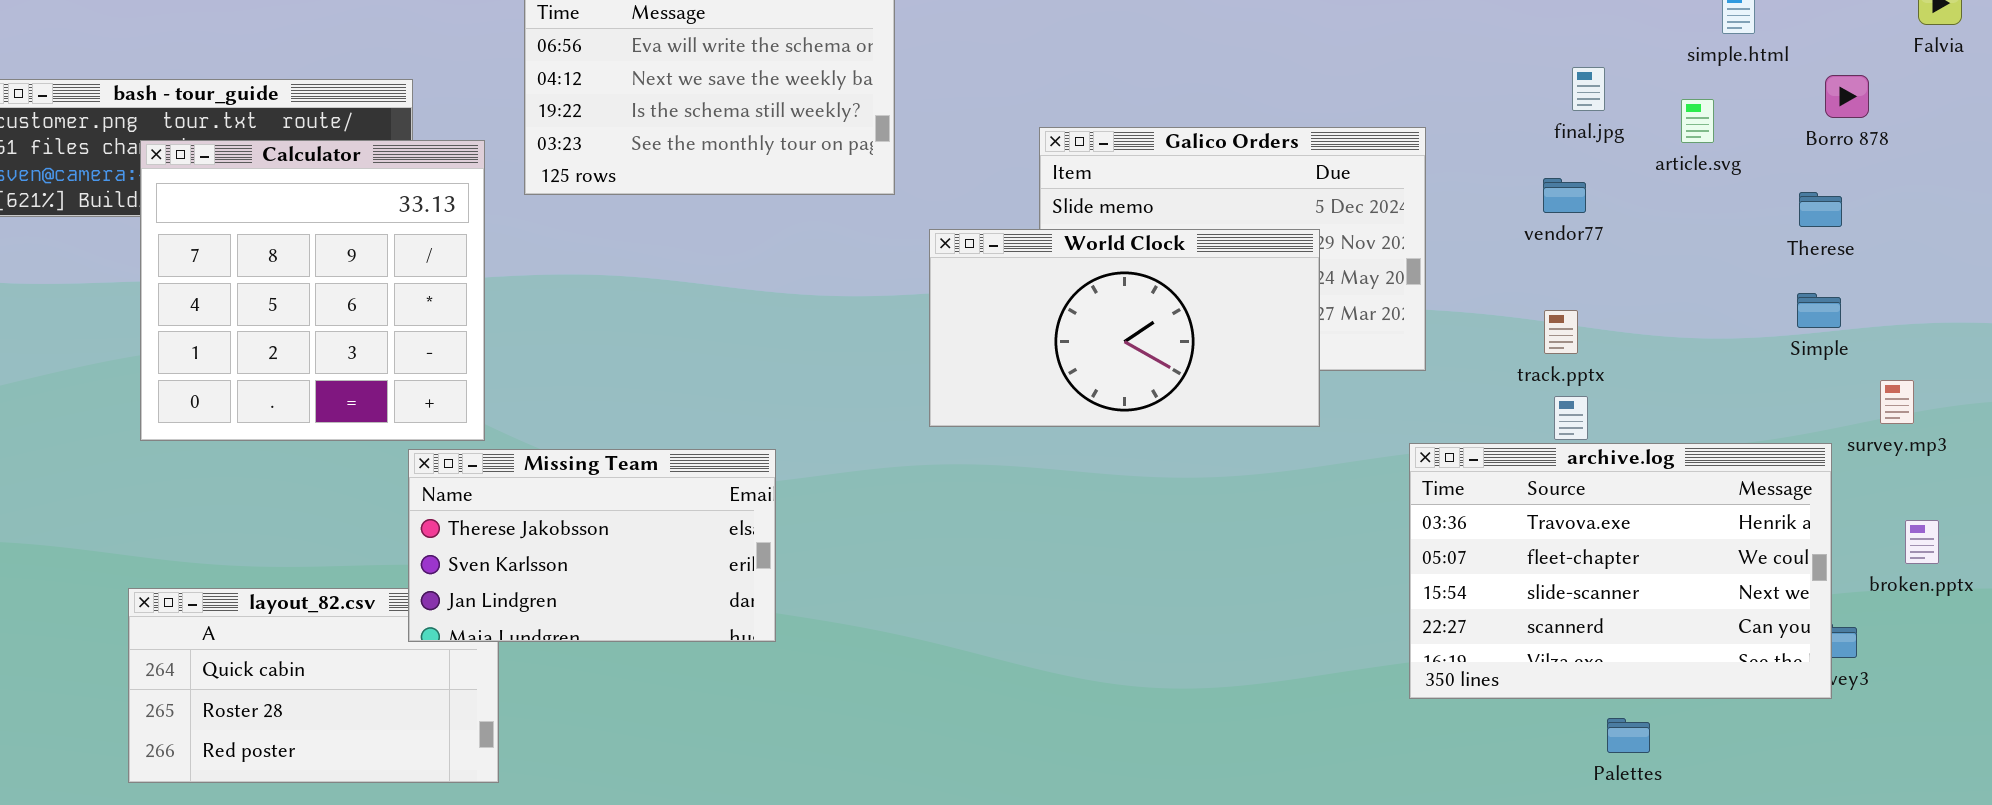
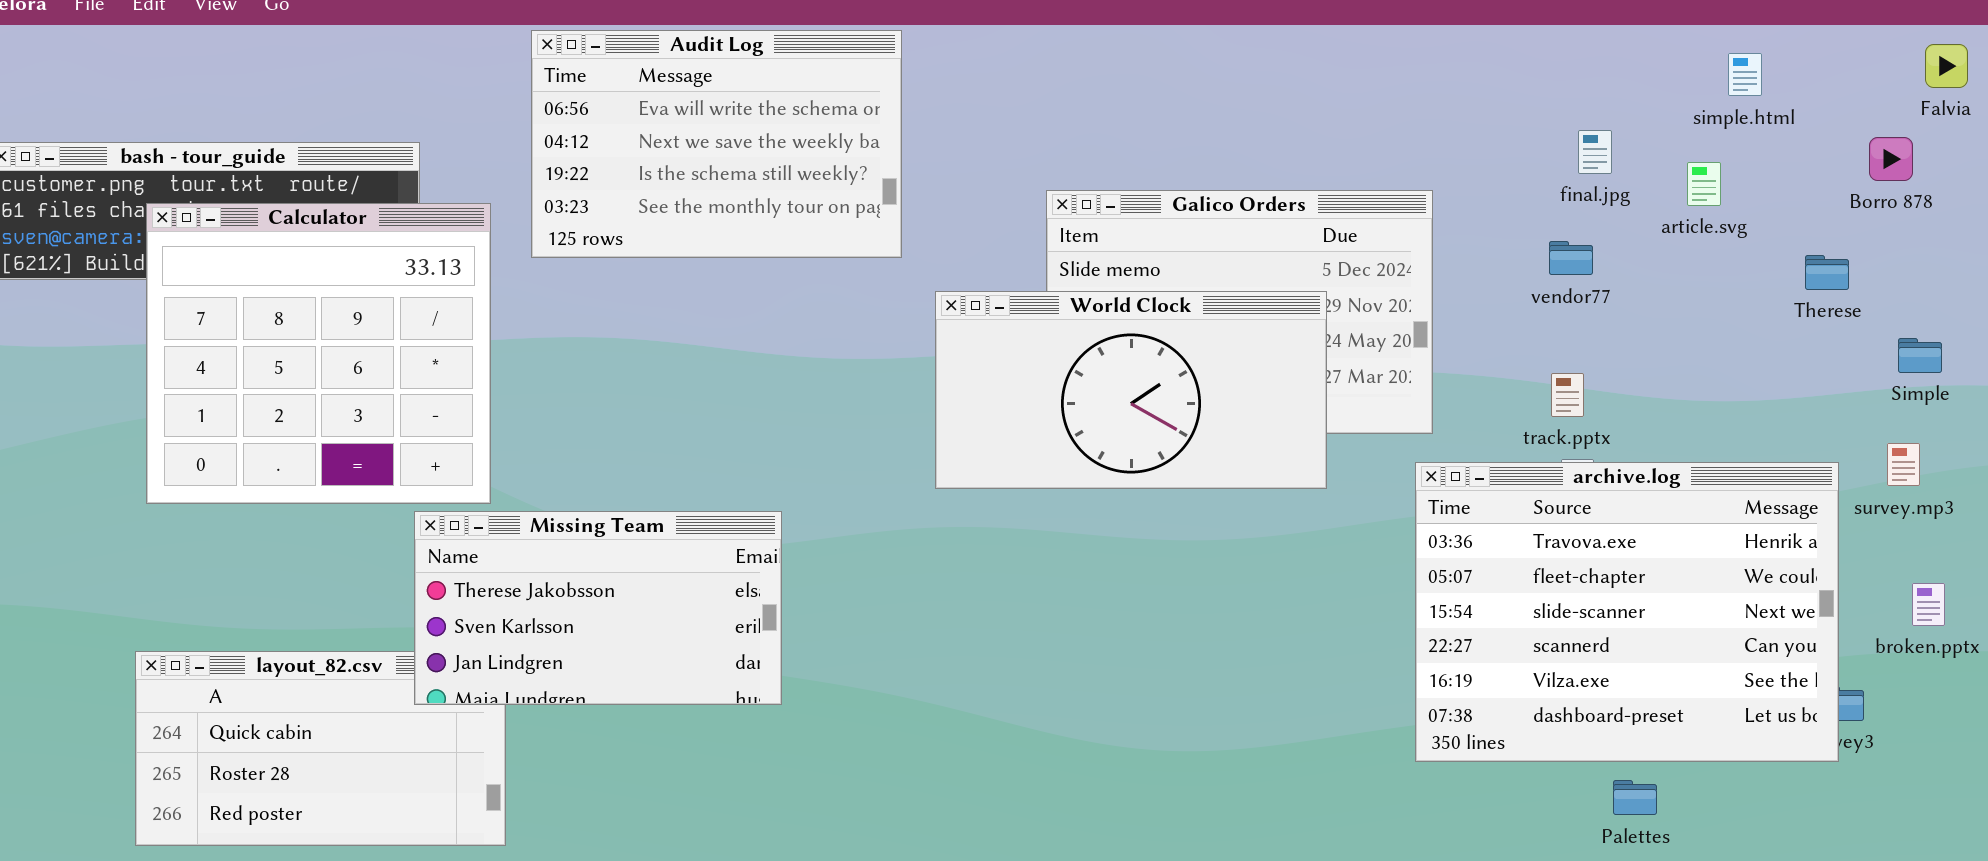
Borro 878: [1825,75,1869,118] -> [1869,137,1913,181], moved
Simple: [1797,293,1841,328] -> [1898,338,1942,373], moved
archive.log: [1409,443,1832,699] -> [1415,462,1839,762], resized

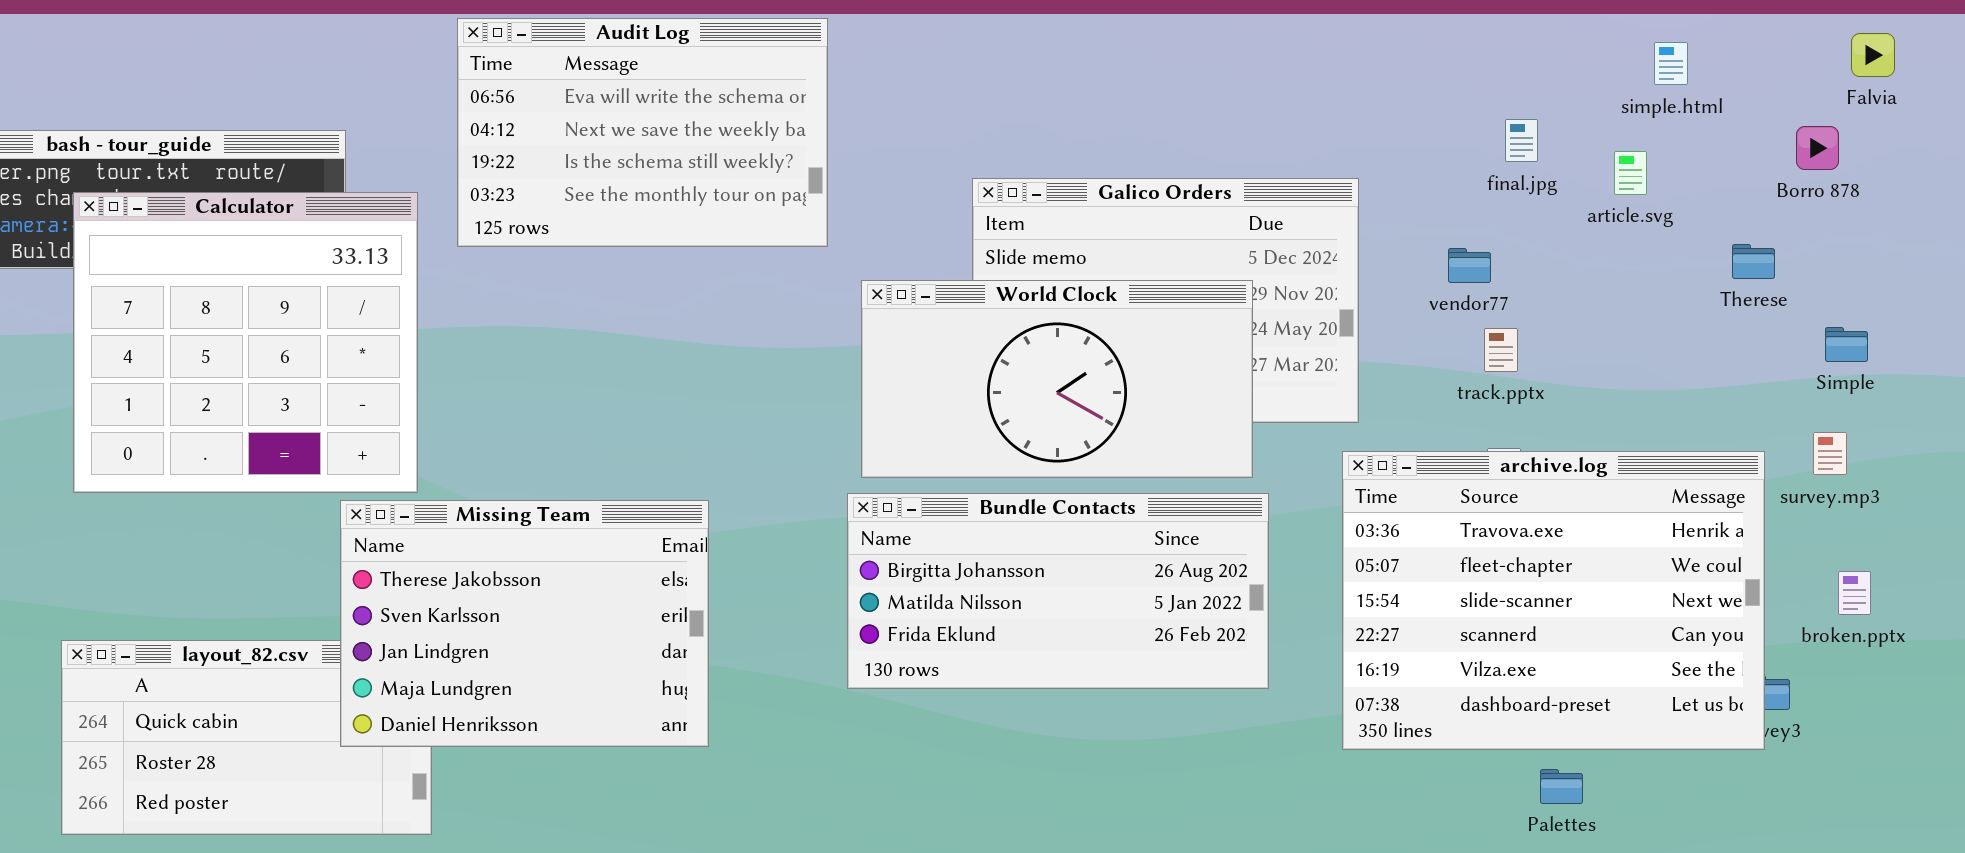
vendor77: [1549,241,1593,275] -> [1448,248,1491,283], moved
track.pptx: [1551,373,1584,417] -> [1484,328,1518,372], moved
Bundle Contacts: none -> [847,493,1269,689], opened
Missing Team: [414,511,782,705] -> [340,500,709,747], resized

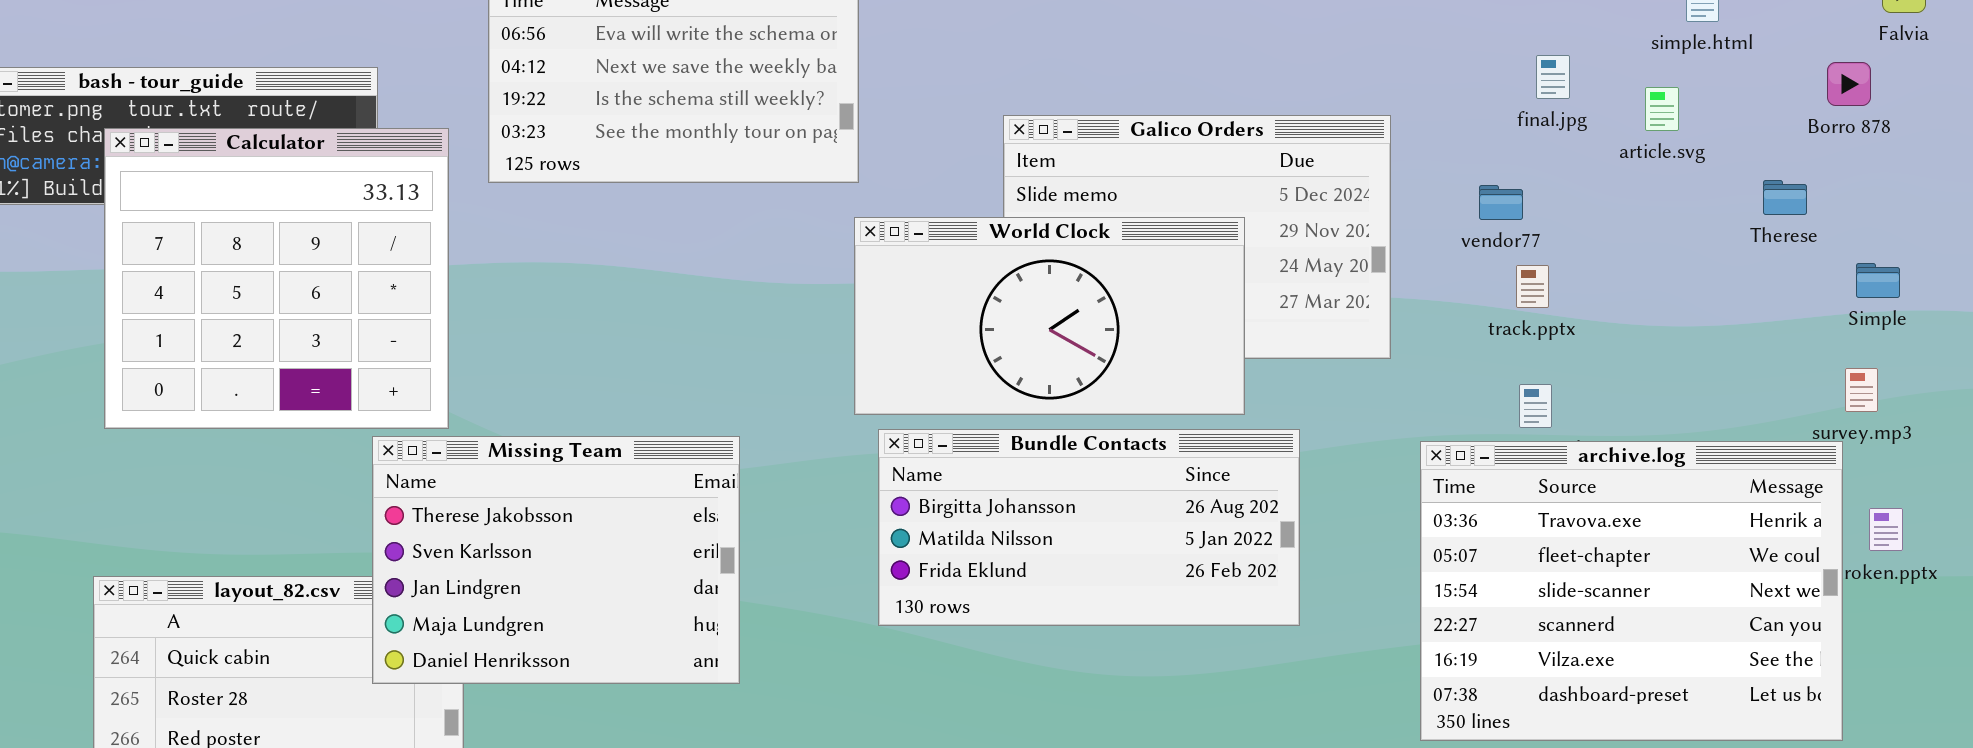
World Clock: [861,280,1253,478] -> [854,217,1245,415], moved
archive.log: [1342,451,1765,750] -> [1420,441,1843,741], moved

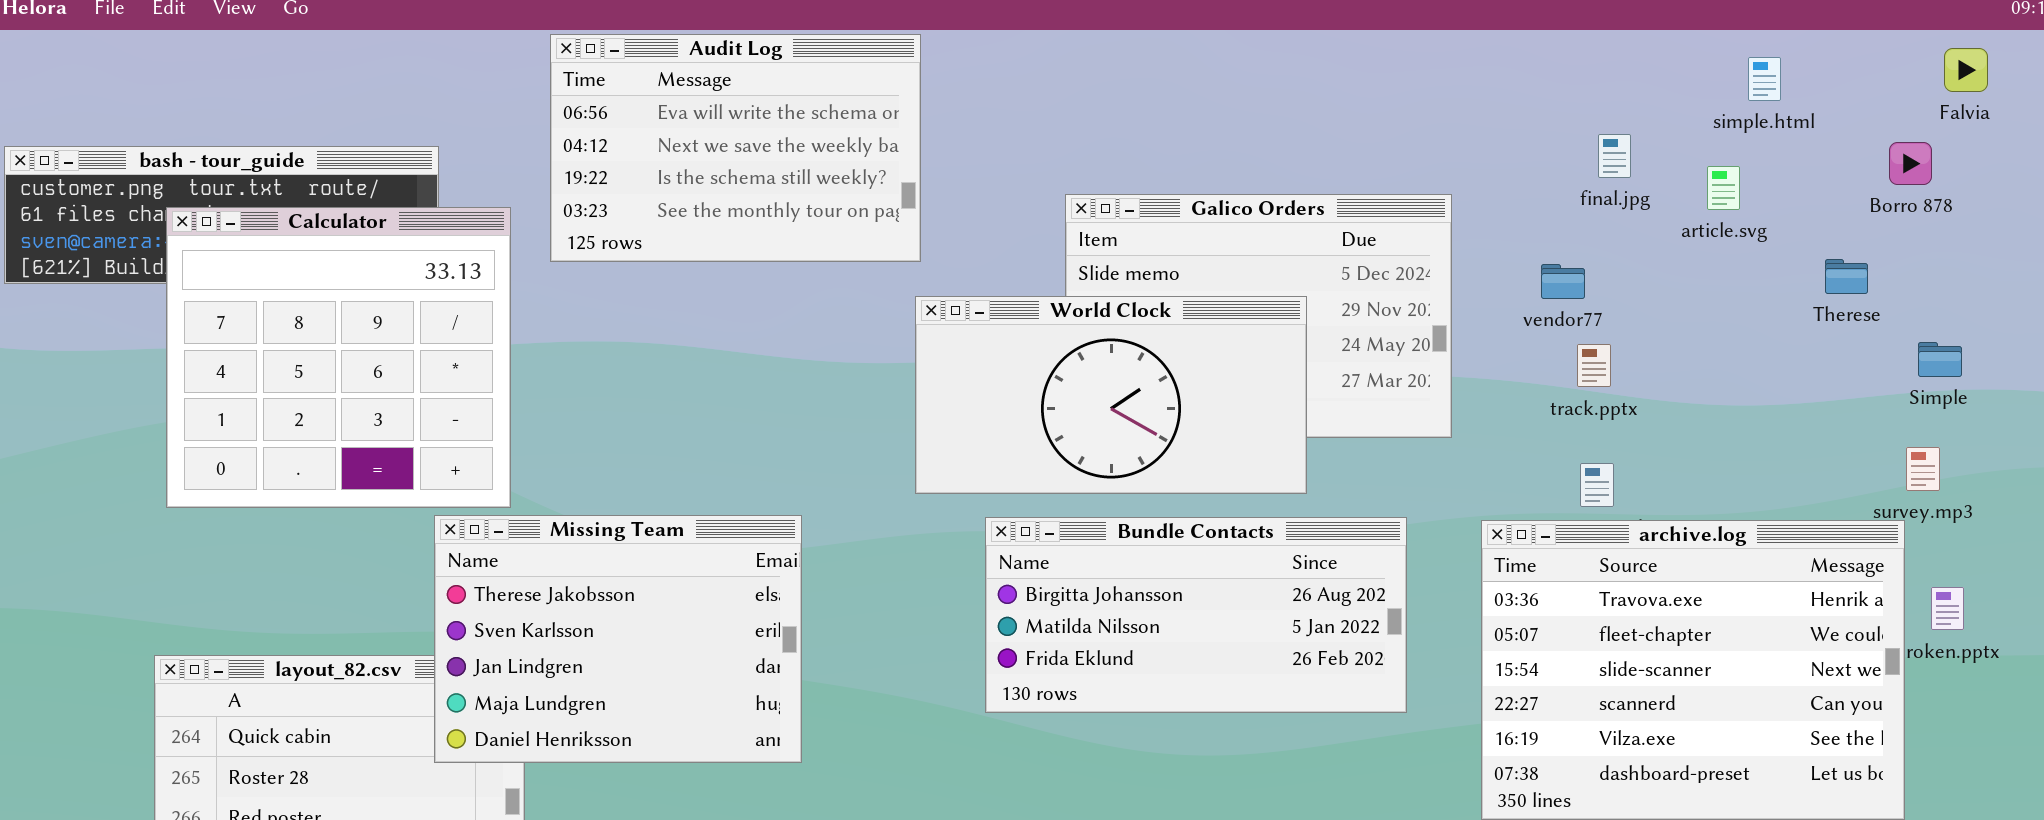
Bundle Contacts: [878,429,1300,626] -> [985,517,1407,713], moved

